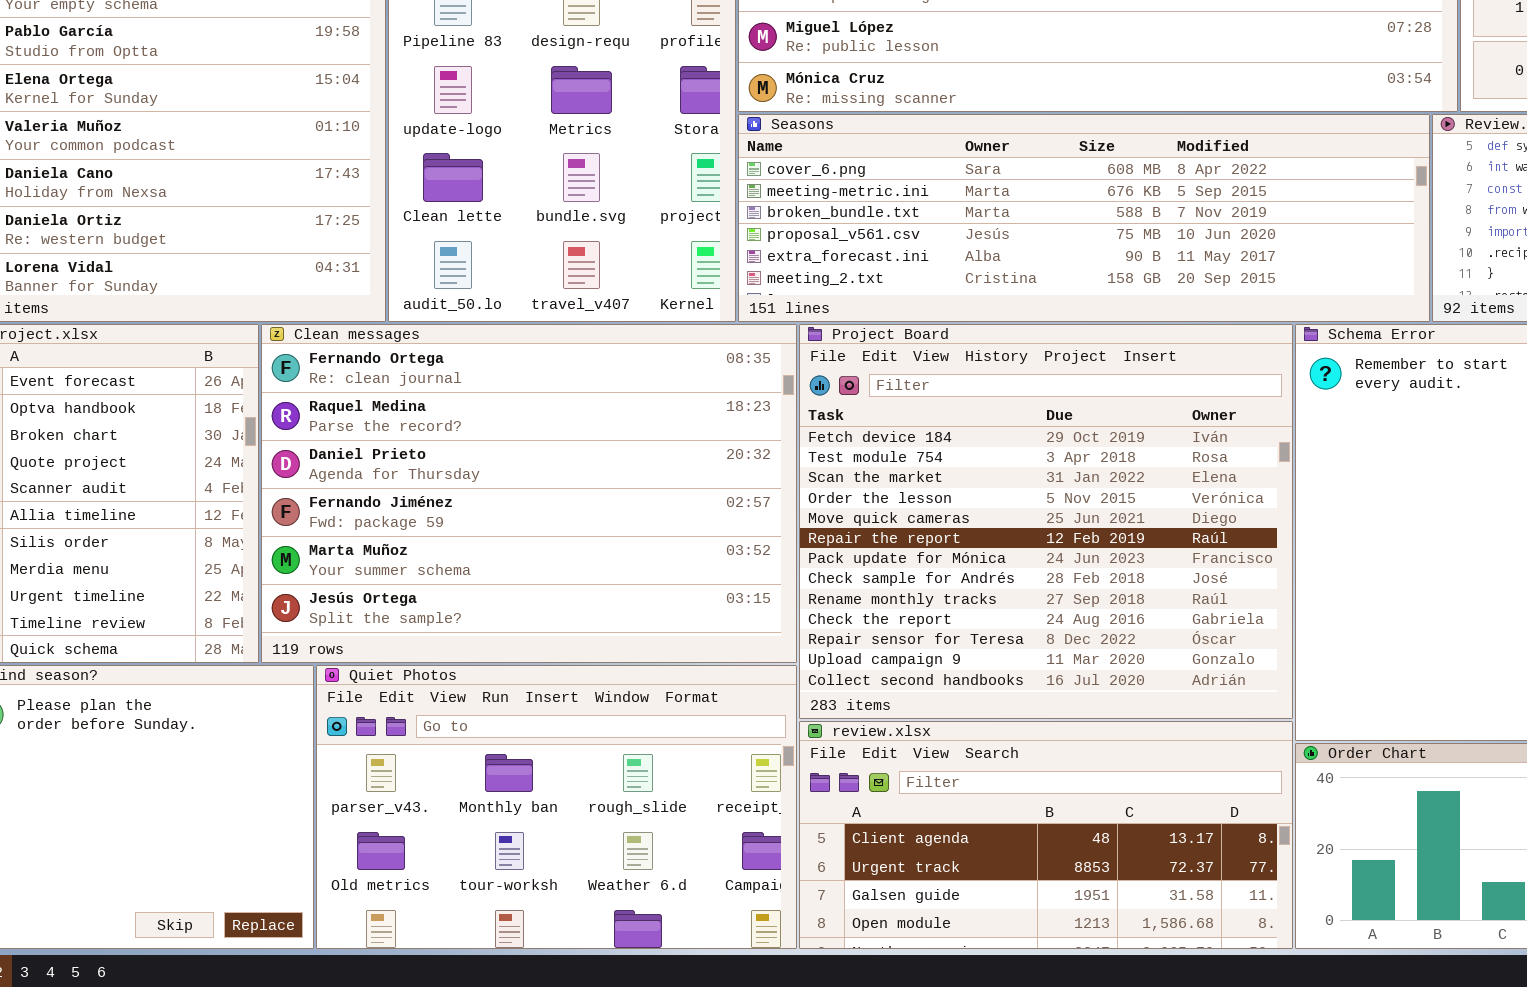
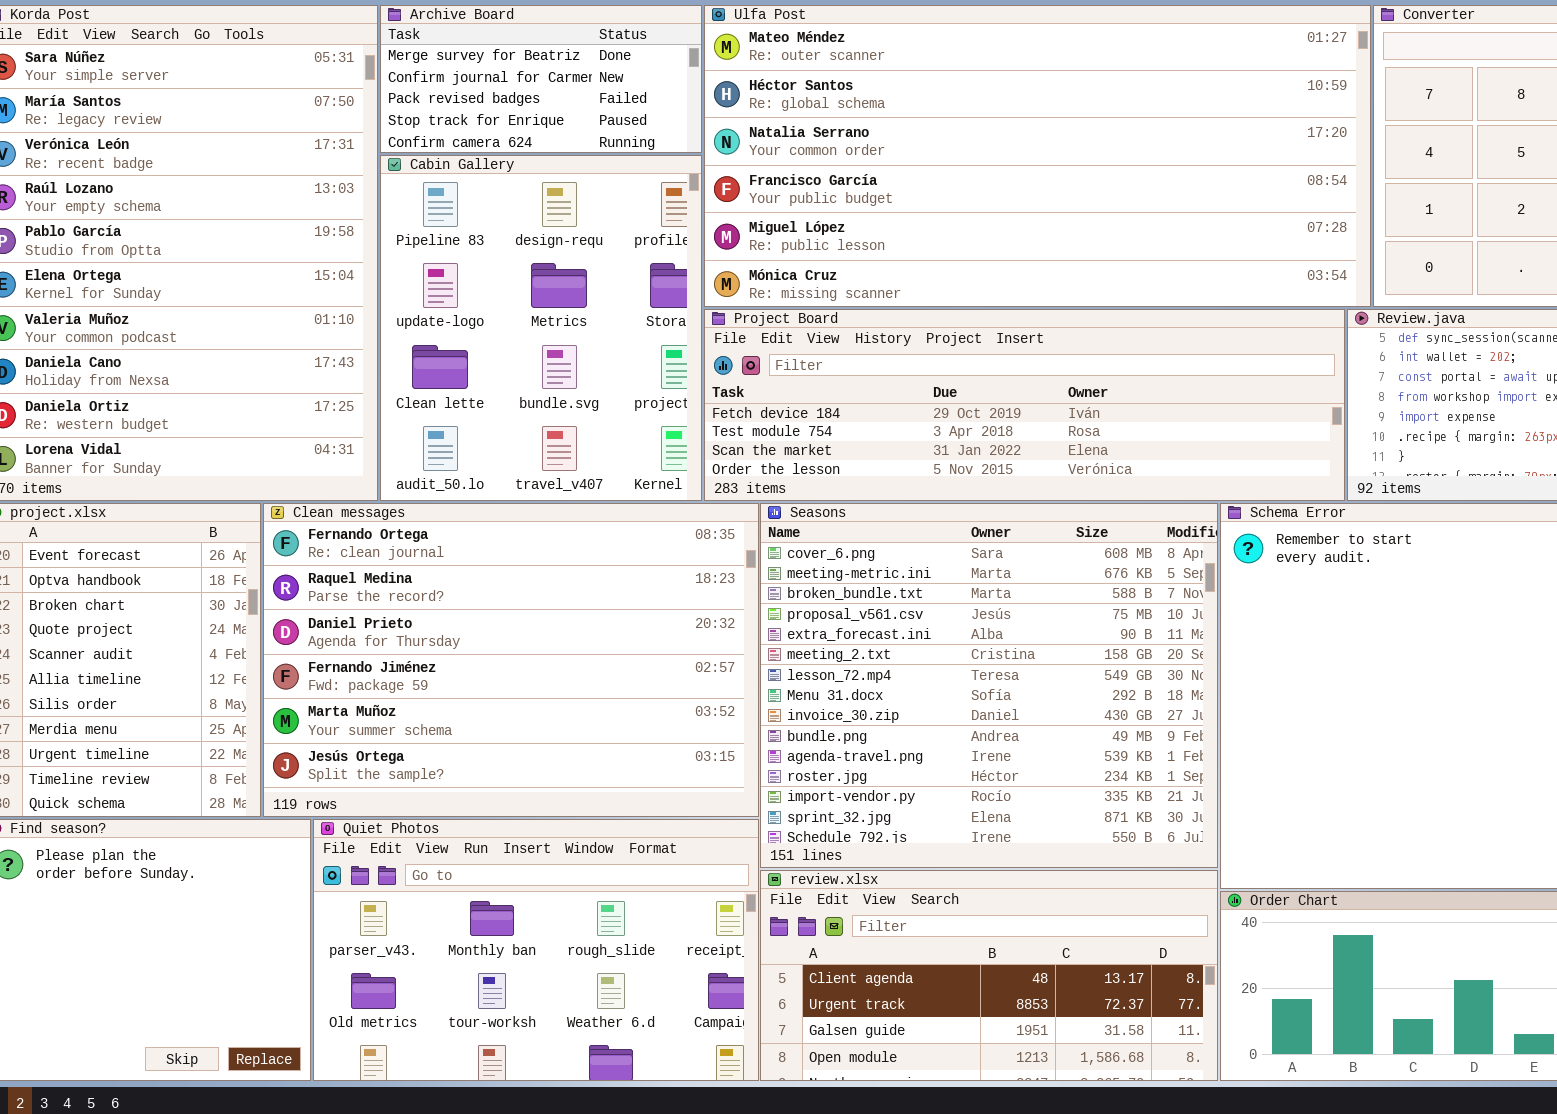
Seasons: [738,114,1430,322] -> [760,503,1218,868], moved, resized
Project Board: [799,324,1293,719] -> [704,309,1345,501], moved, resized

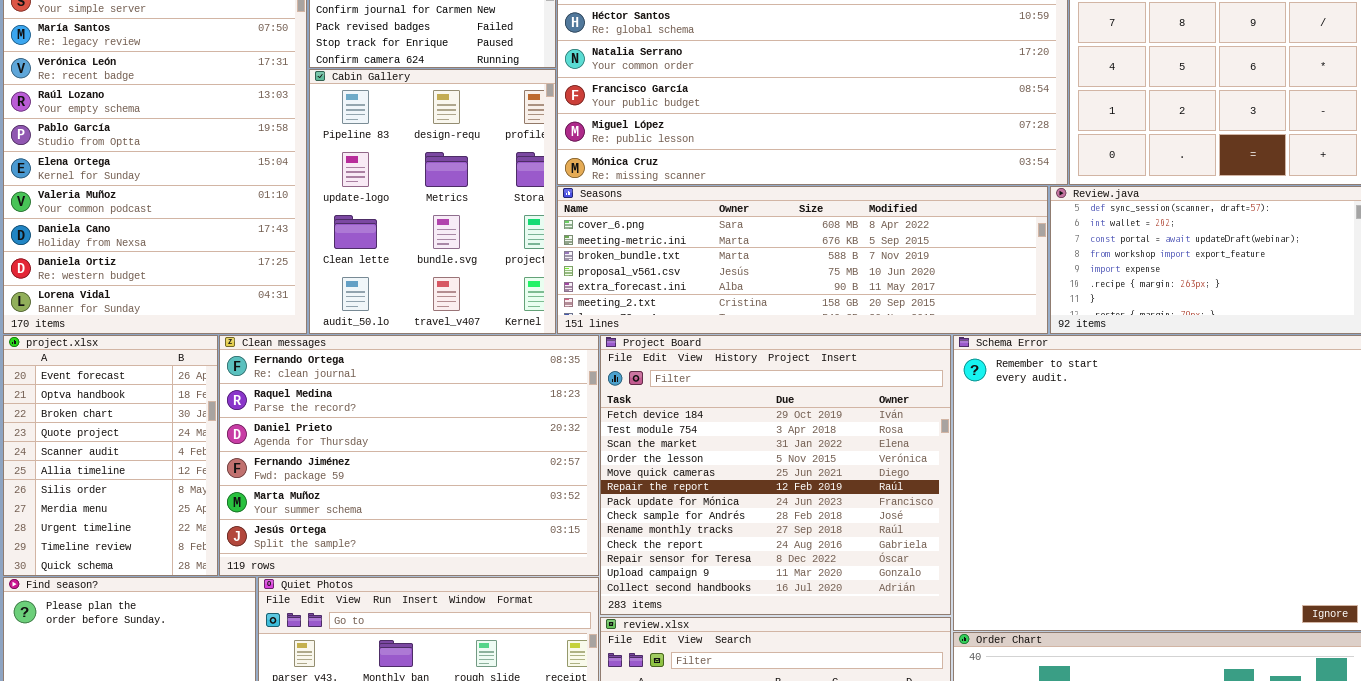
Project Board: [704,309,1345,501] -> [600,335,951,615], moved, resized
Seasons: [760,503,1218,868] -> [557,186,1048,334], moved, resized

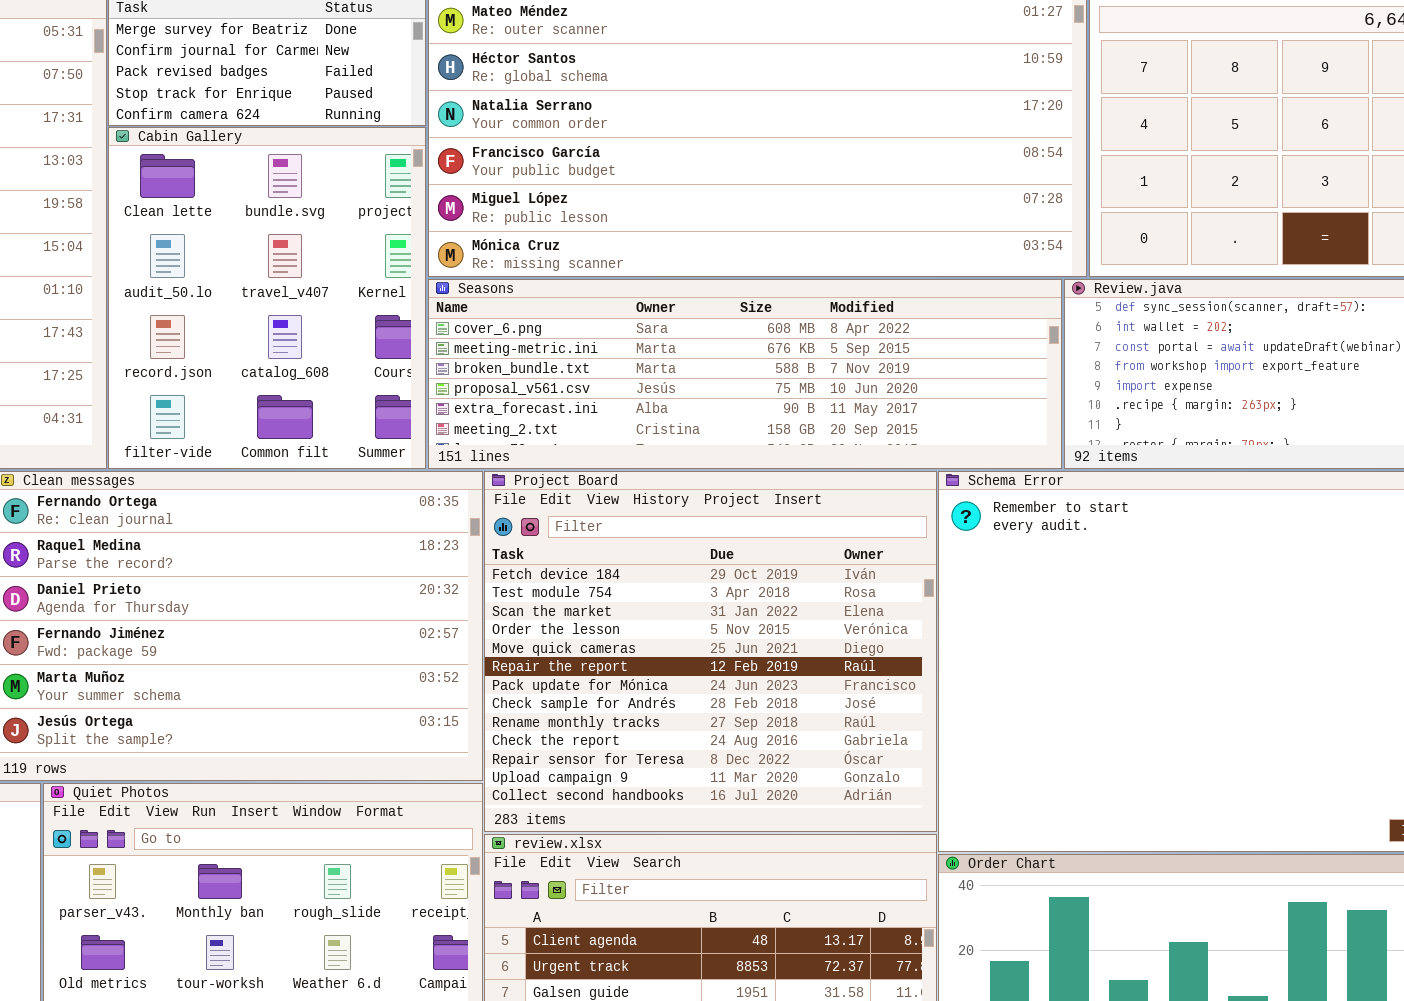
Cabin Gallery: [309,69,556,334] -> [108,127,426,469], scrolled down 2 rows

